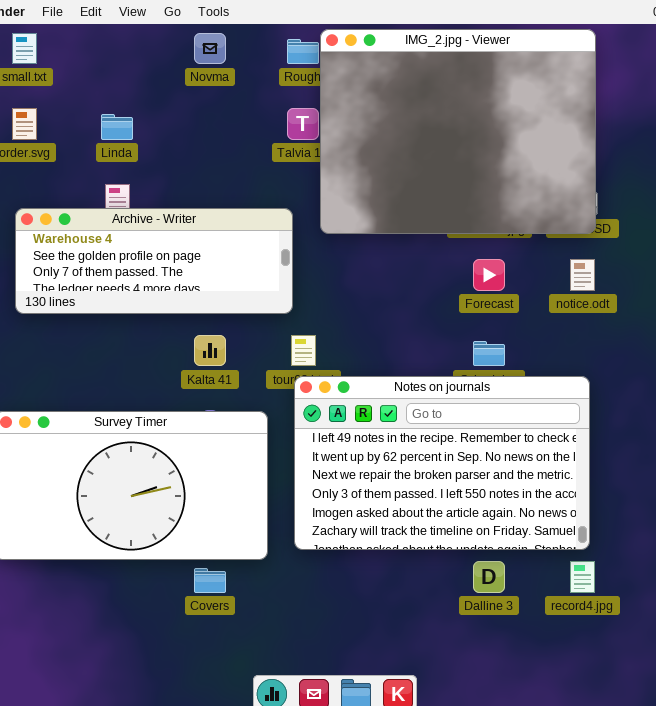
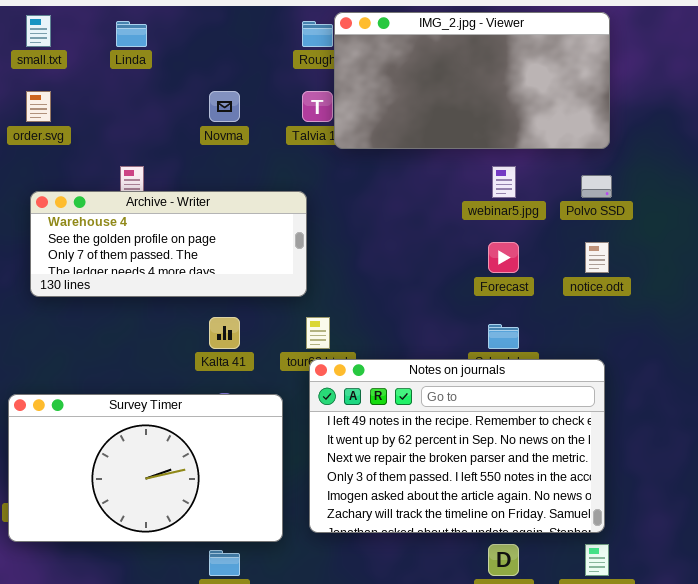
IMG_2.jpg - Viewer: [320,29,596,234] -> [334,12,610,149], resized
Novma: [194,33,226,64] -> [209,91,240,122], moved
Linda: [101,114,133,140] -> [116,21,147,47], moved

